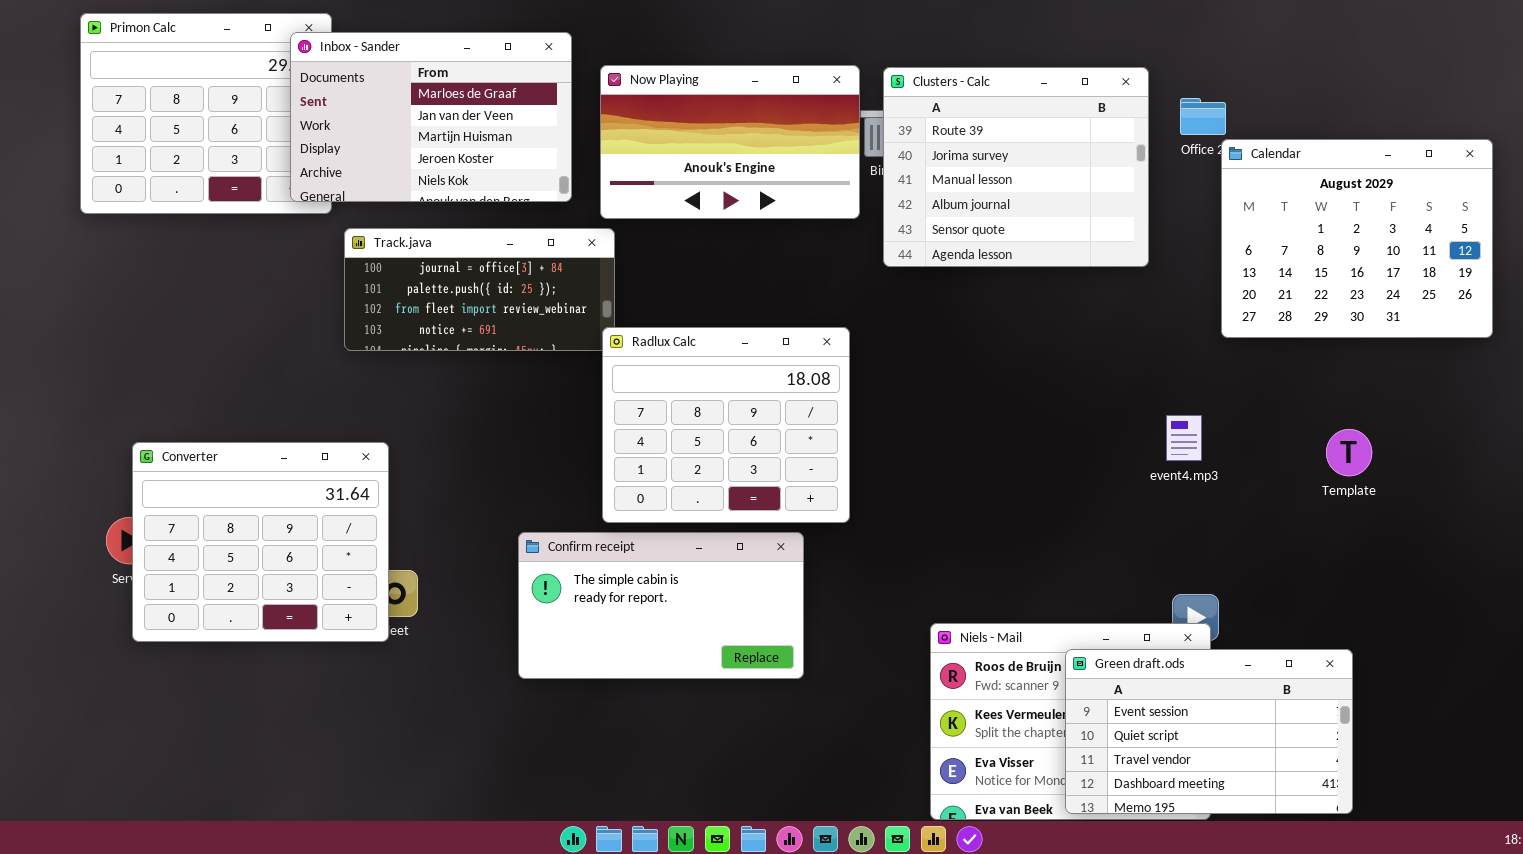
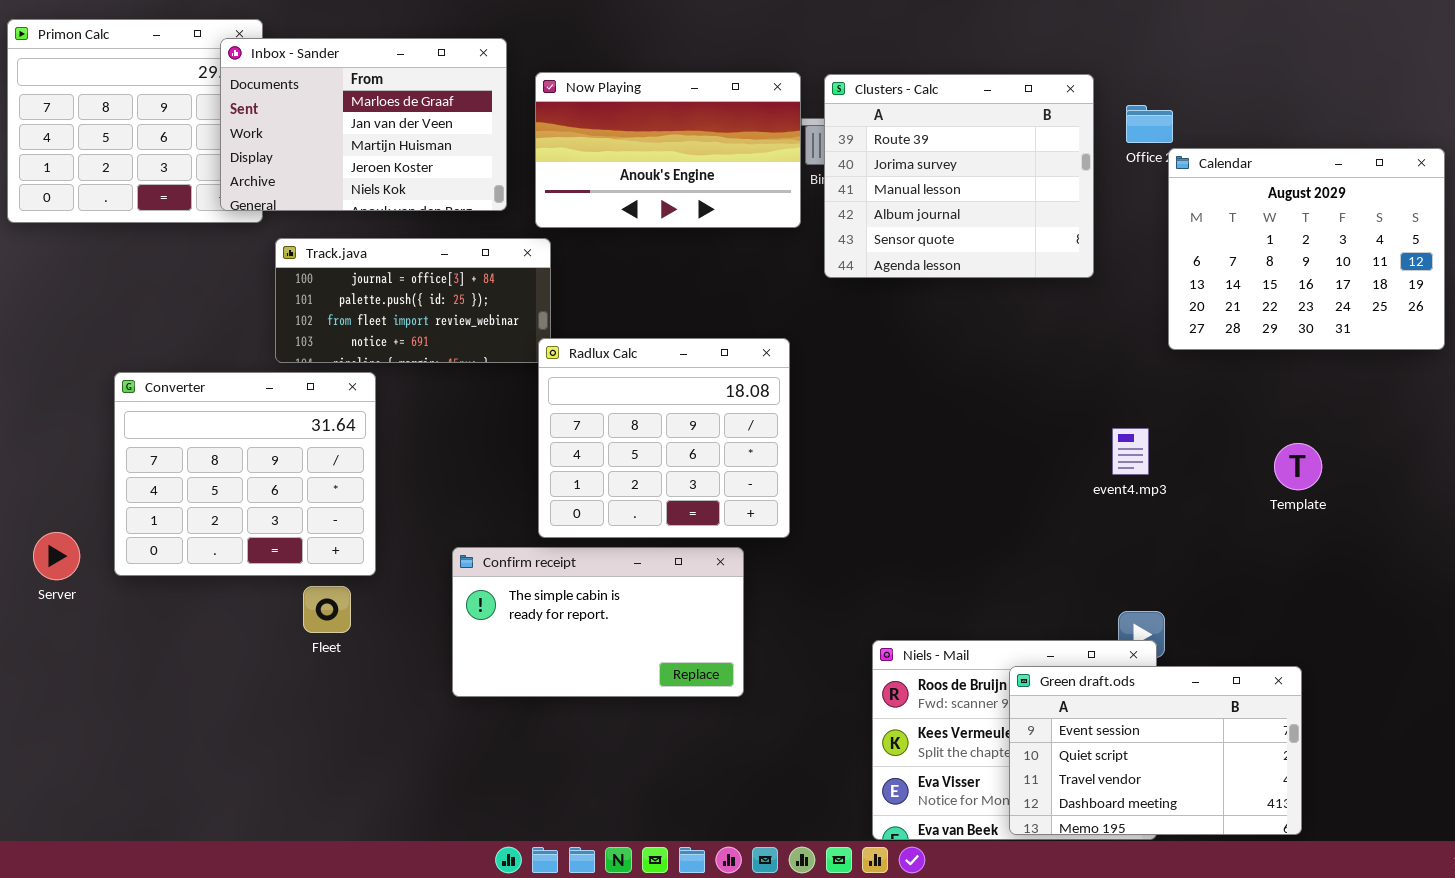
Converter: [132,442,389,642] -> [114,372,376,576], moved

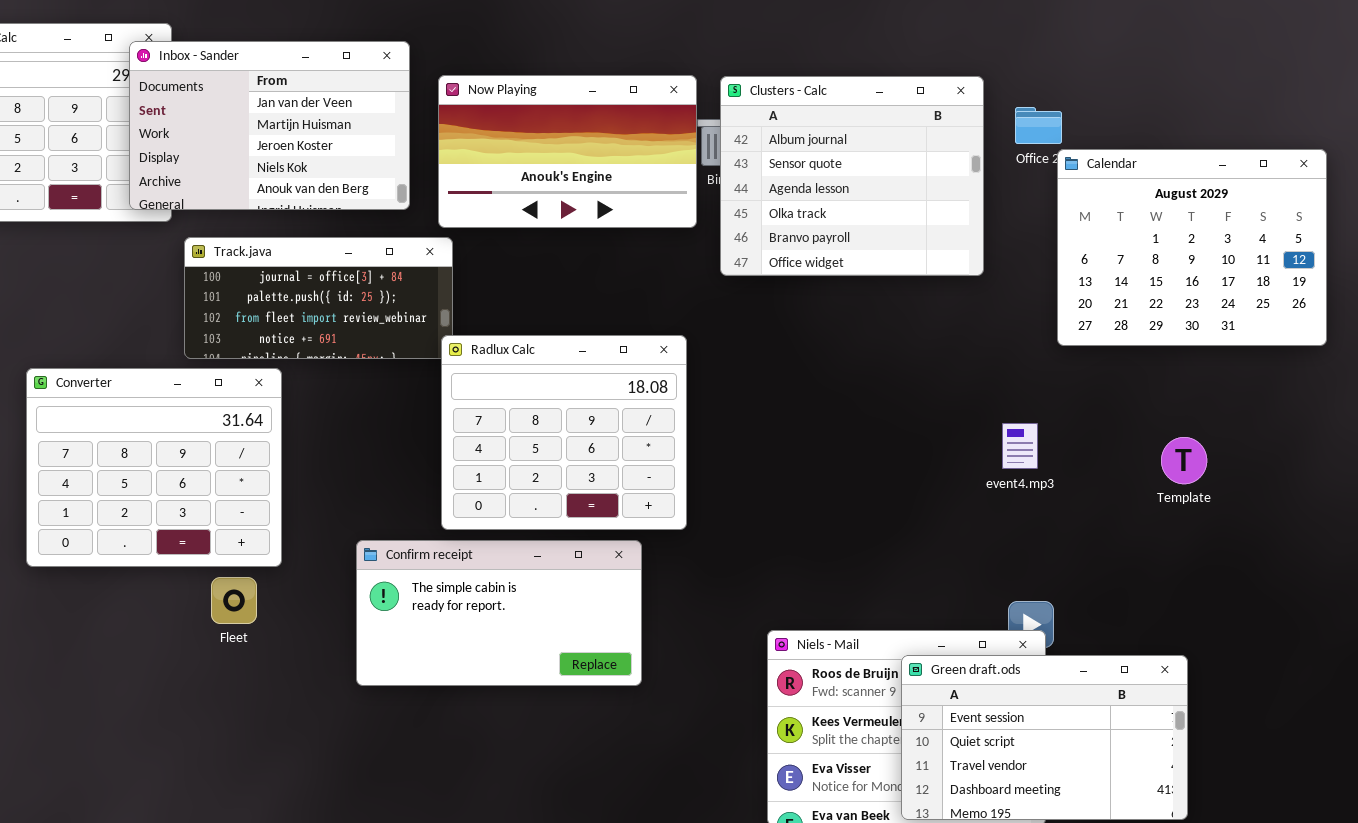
Inbox - Sander: [220,38,507,211] -> [129,41,410,210], scrolled down 1 row
Clusters - Calc: [824,74,1094,278] -> [720,76,984,276], scrolled down 3 rows

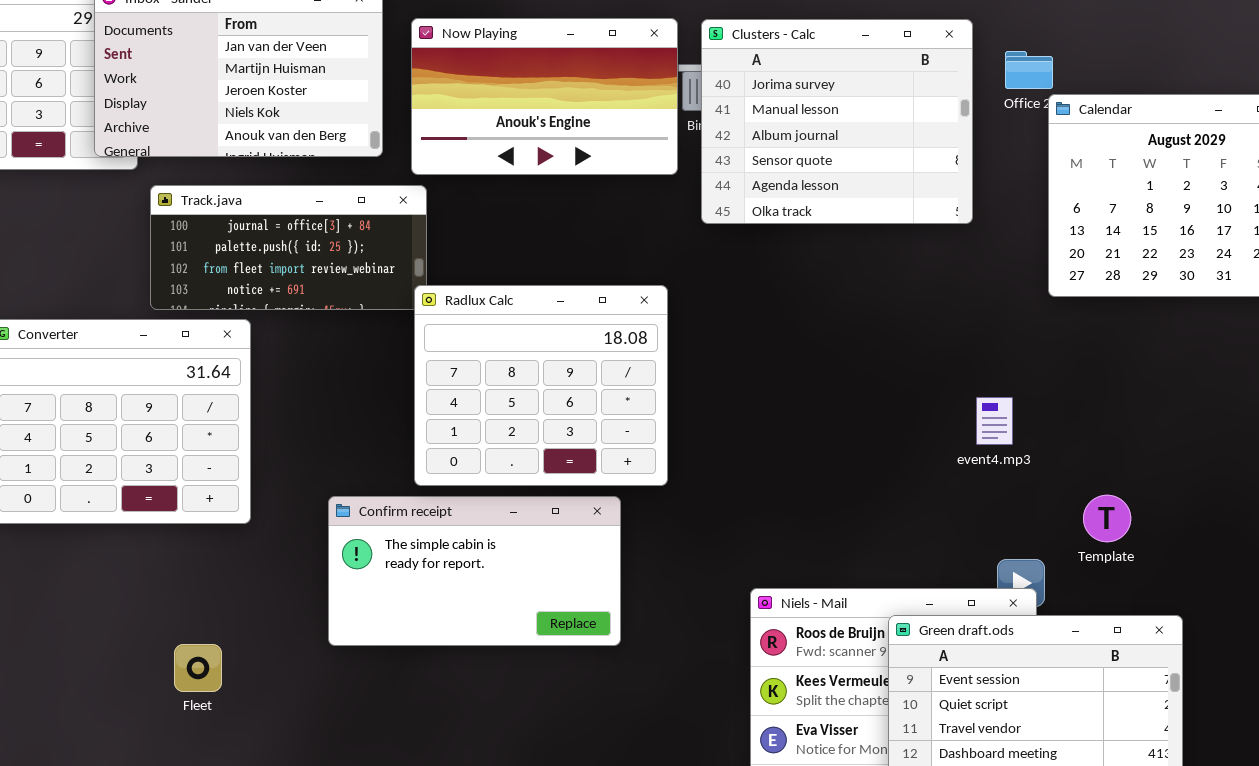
Clusters - Calc: [720,76,984,276] -> [701,19,973,224], scrolled up 2 rows
event4.mp3: [1002,423,1038,469] -> [976,397,1013,445], moved
Template: [1161,437,1207,484] -> [1083,495,1131,542], moved
Fleet: [211,577,257,624] -> [174,644,222,692], moved

